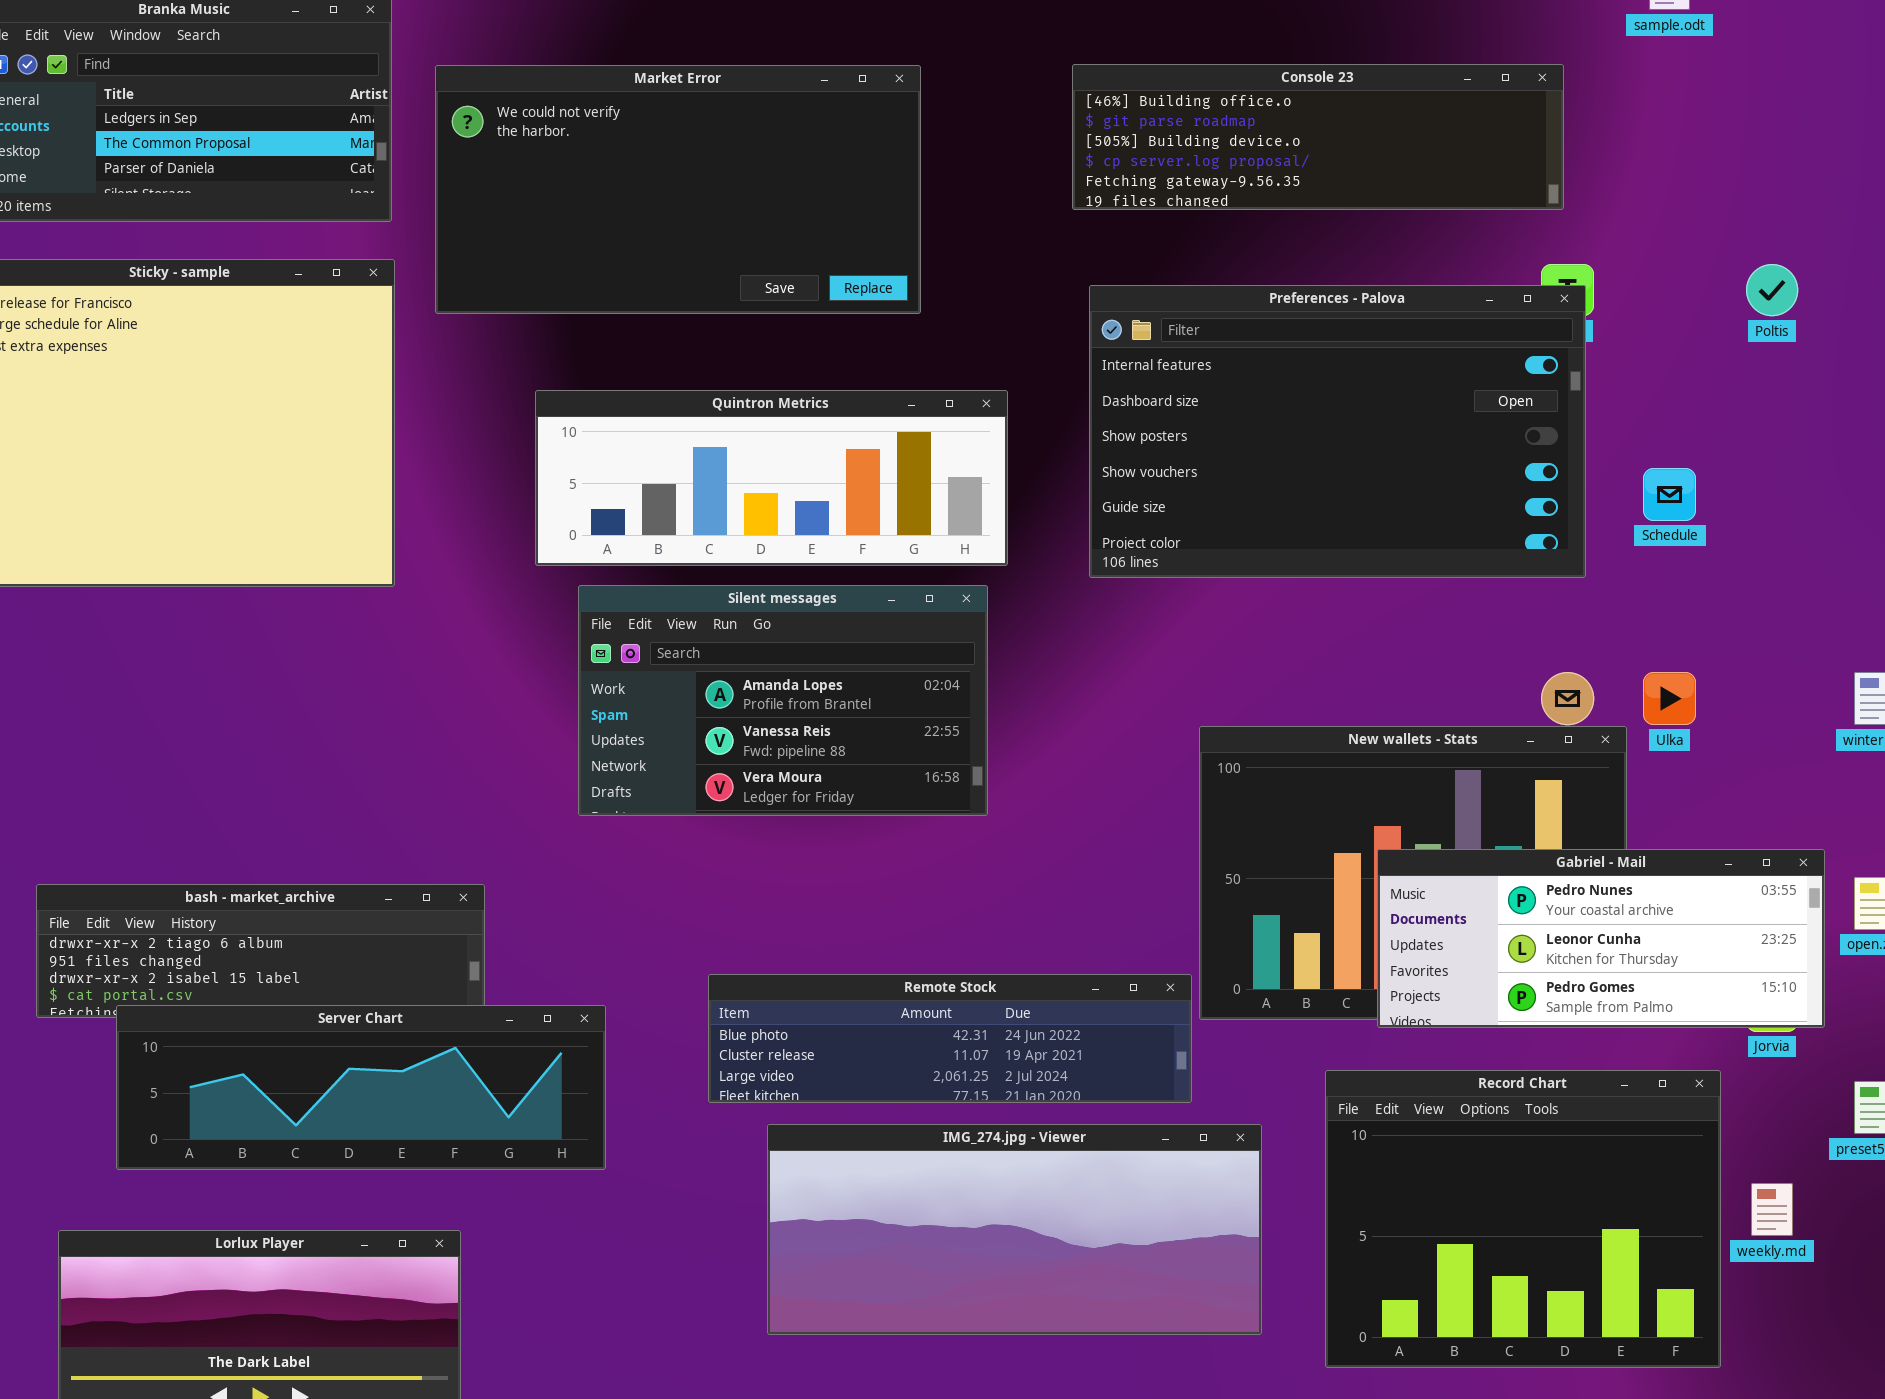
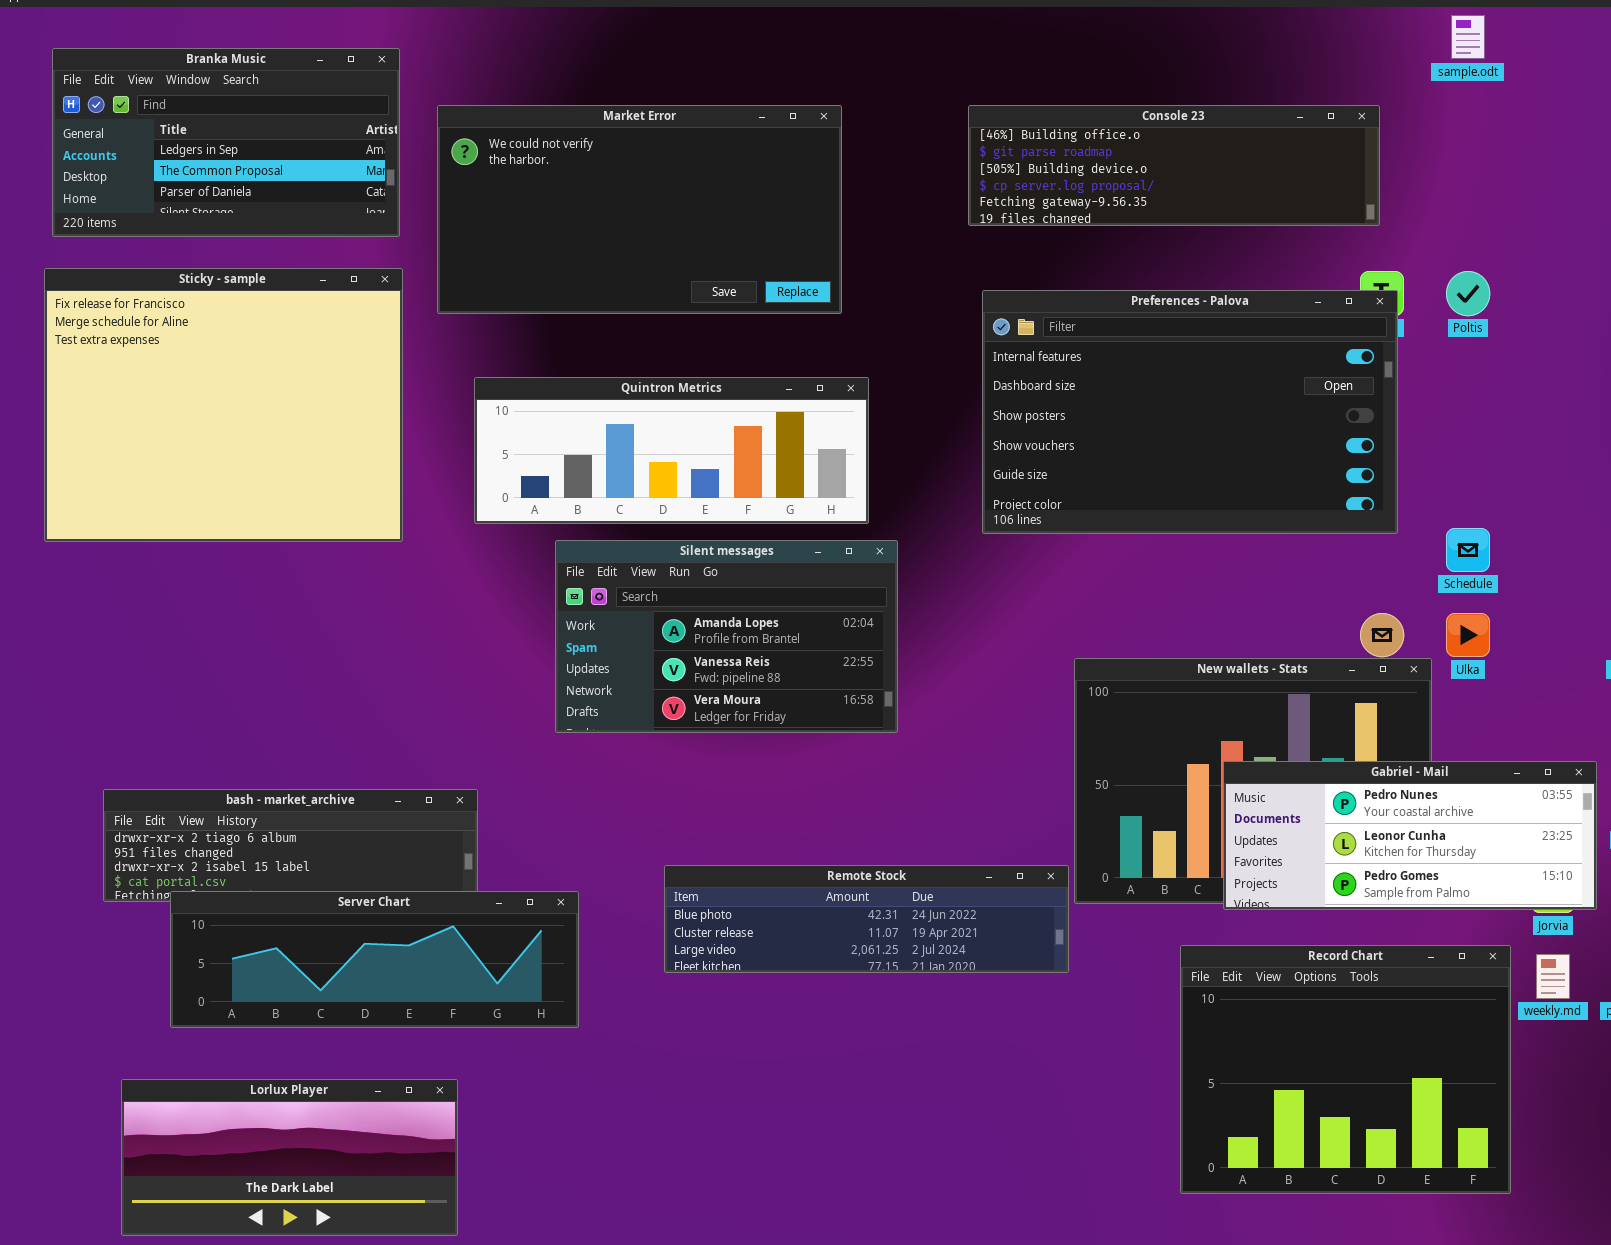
Poltis: [1746,264,1798,316] -> [1446,271,1490,316], moved
Quintron Metrics: [535,390,1008,566] -> [474,377,869,524], moved
Schedule: [1643,468,1696,521] -> [1446,528,1490,572], moved
IMG_274.jpg - Viewer: [767,1124,1262,1335] -> none, closed
weekly.md: [1751,1183,1793,1236] -> [1536,954,1570,999], moved

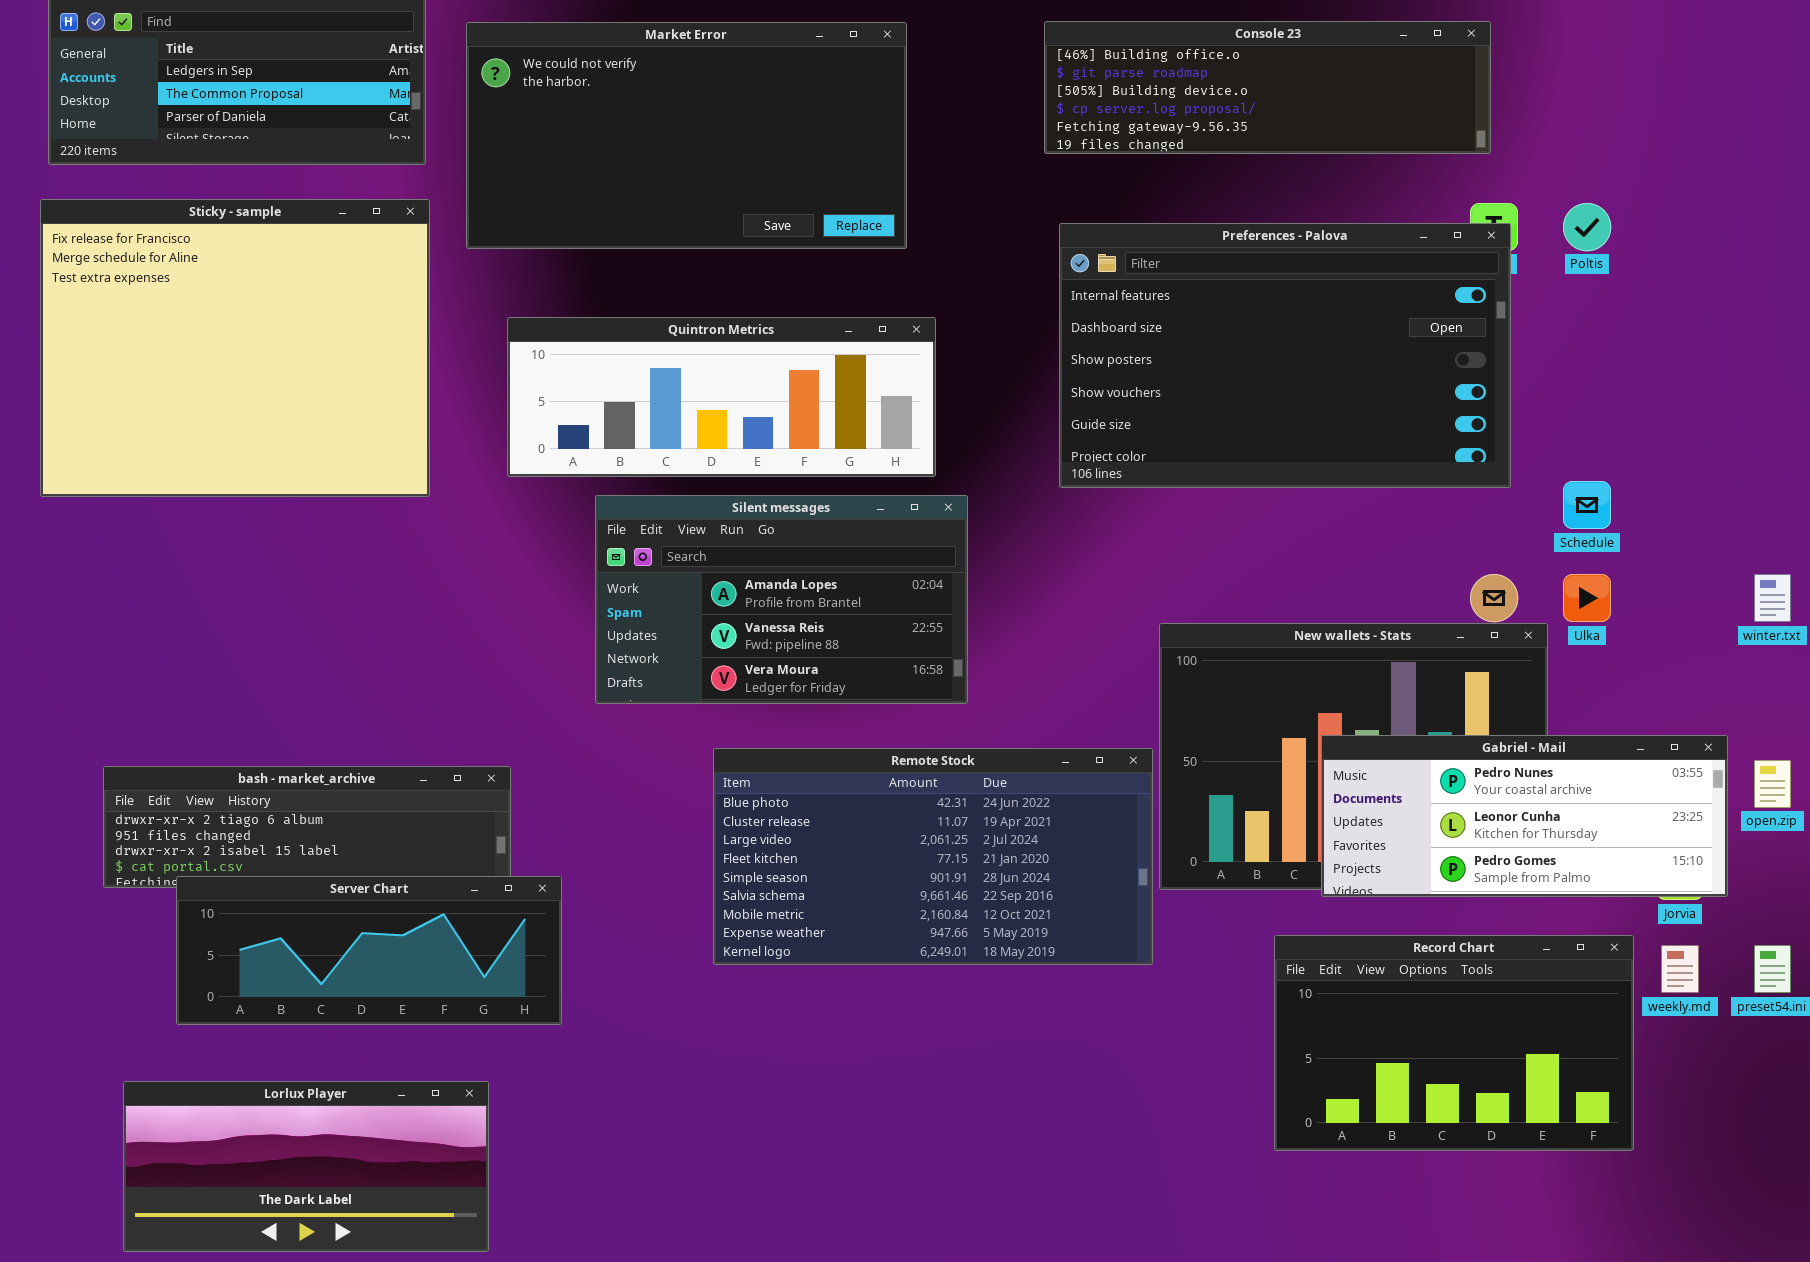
Remote Stock: [664,865,1069,973] -> [713,748,1153,965], resized
Server Chart: [170,891,579,1028] -> [176,876,562,1025], resized
Record Chart: [1180,945,1511,1194] -> [1274,935,1634,1151], resized

